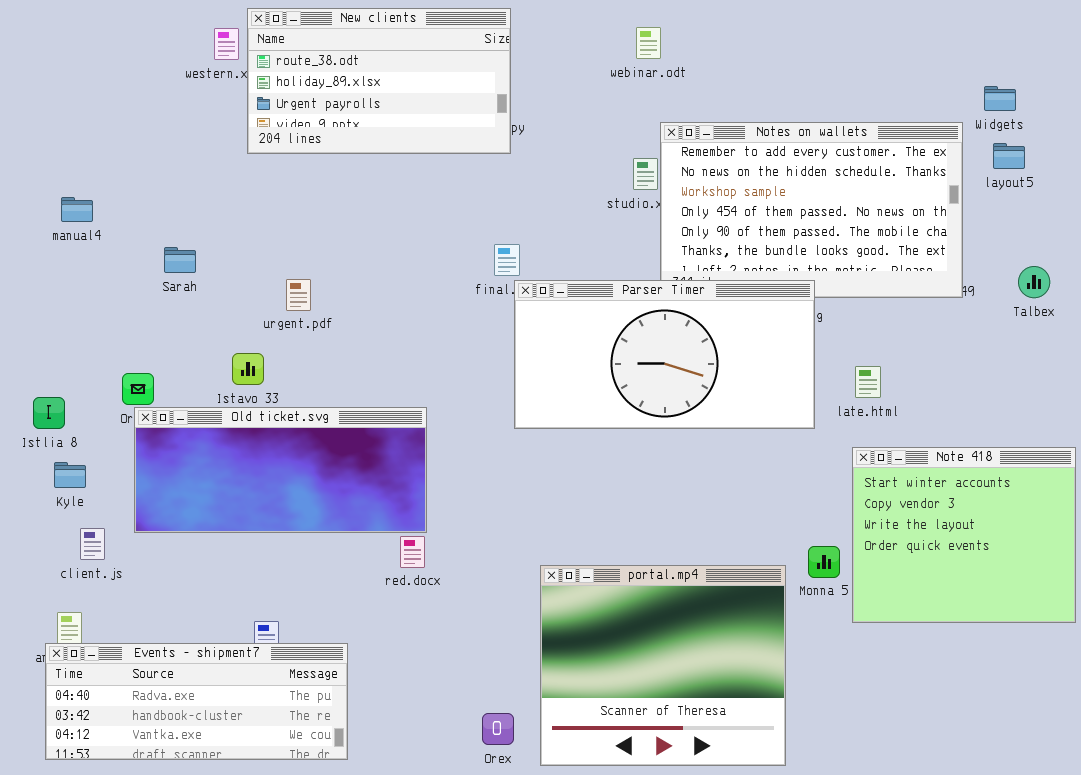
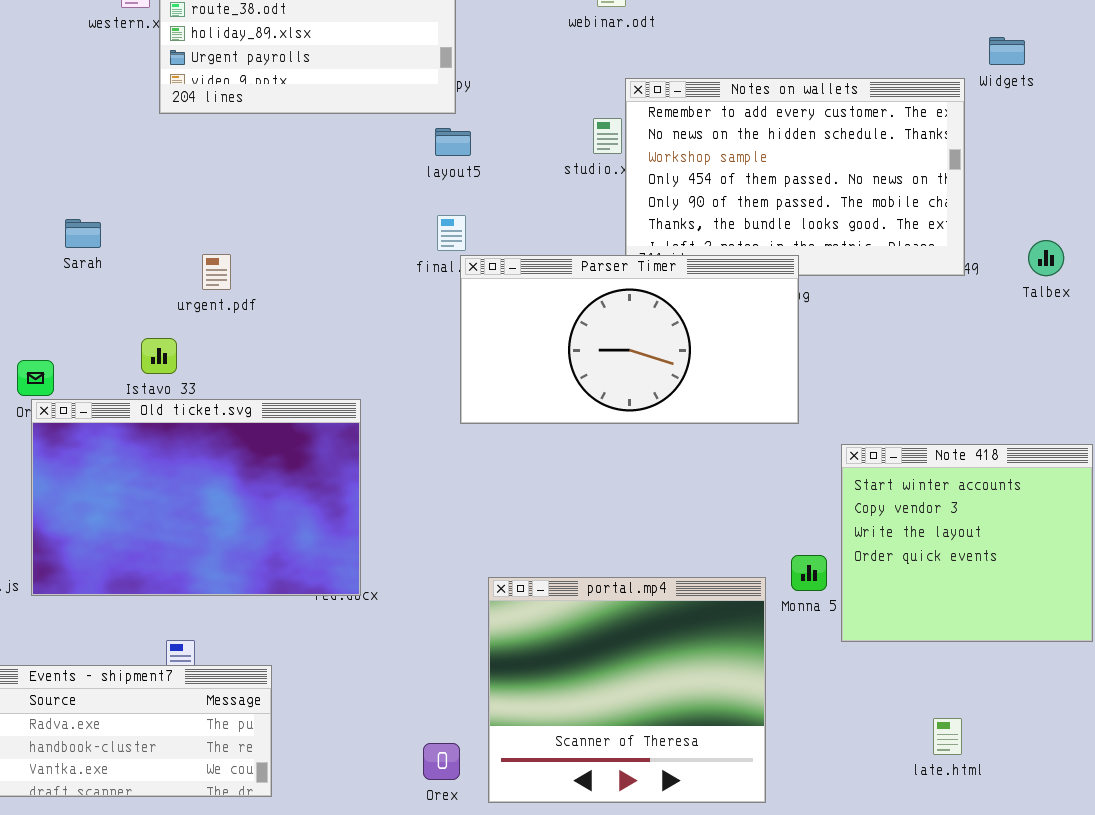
layout5: [993,143,1025,169] -> [435,128,471,156], moved
late.html: [855,366,881,398] -> [933,718,962,755], moved
Old ticket.svg: [134,407,427,533] -> [31,399,361,596], resized

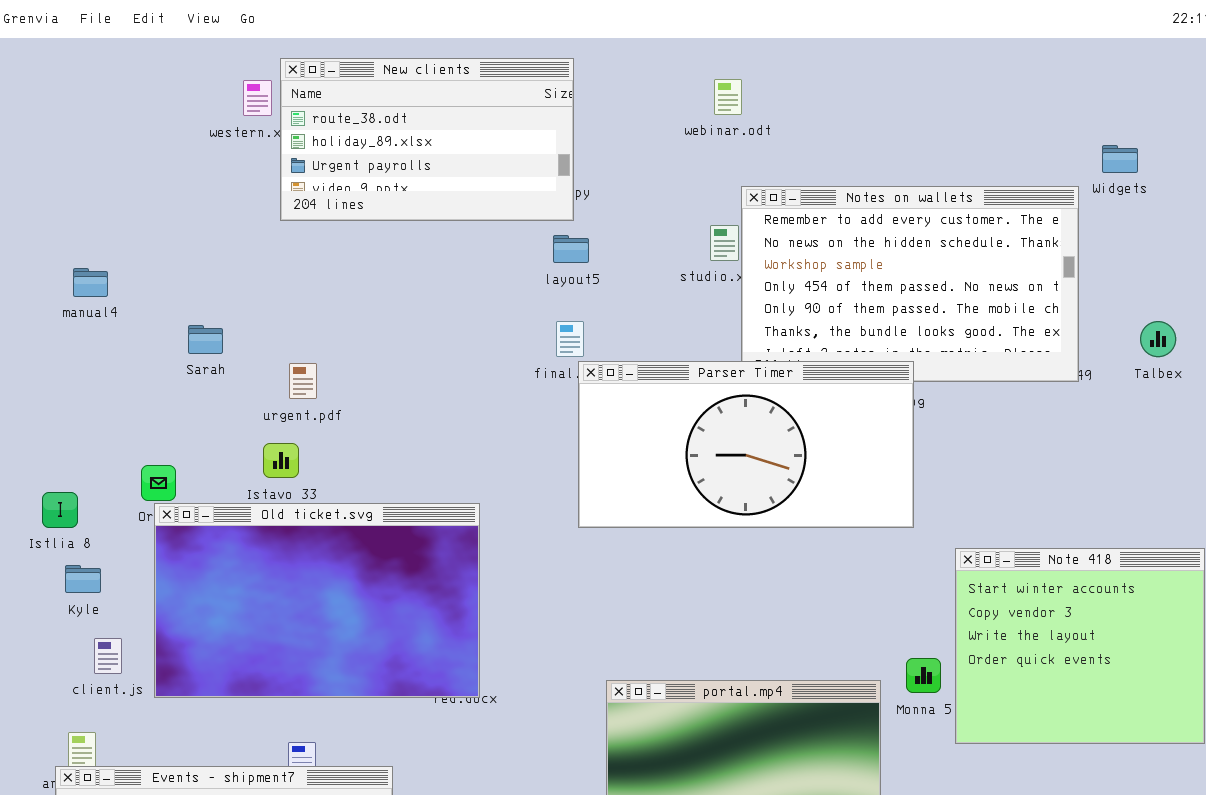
Talbex: [1028,240,1064,276] -> [1140,321,1176,357], moved
urgent.pdf: [202,254,231,290] -> [289,363,317,399], moved

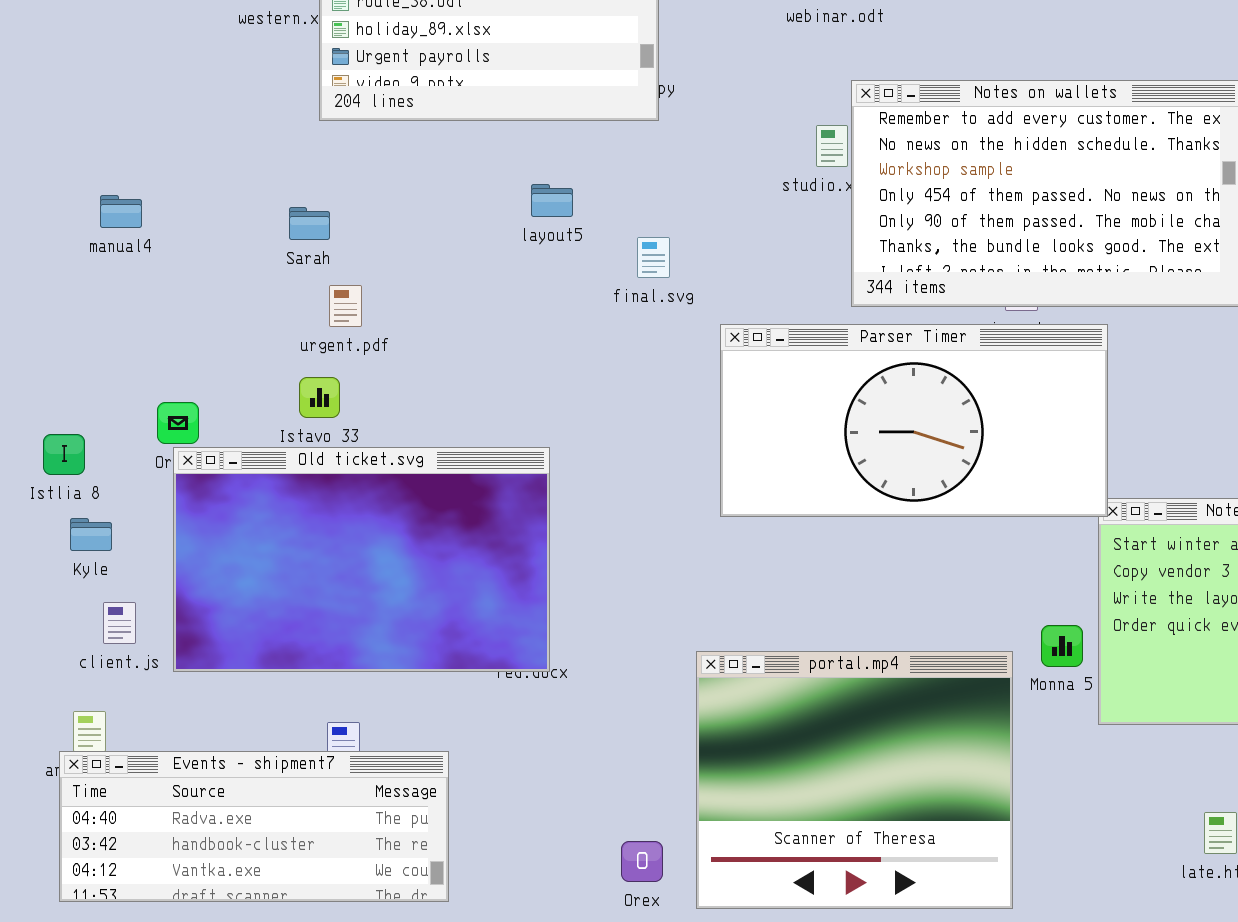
layout5: [553,235,589,263] -> [531,184,573,217], moved
manual4: [73,268,108,297] -> [100,195,142,228], moved
Sarah: [188,325,223,354] -> [289,207,330,240], moved
Parser Timer: [578,361,914,528] -> [720,324,1108,517], moved

